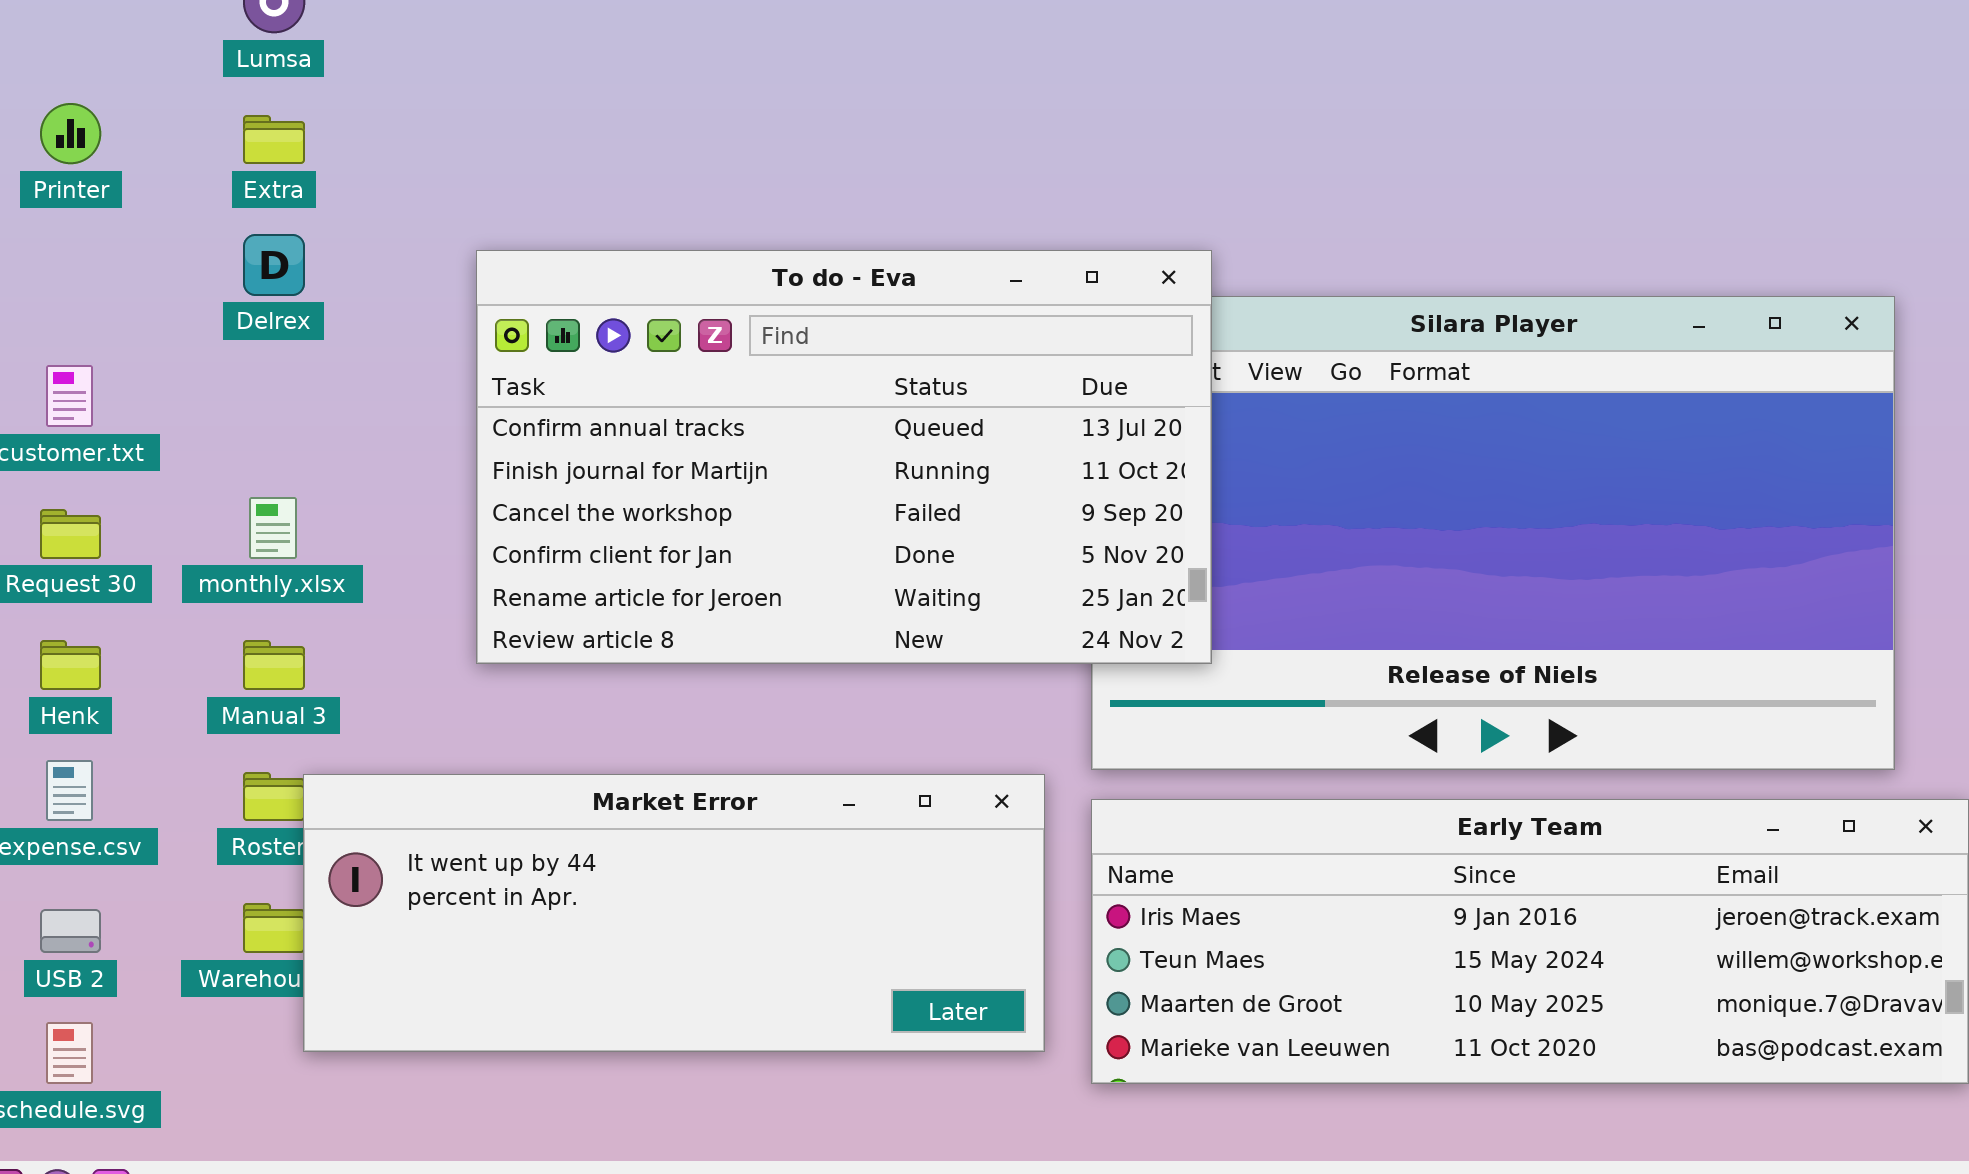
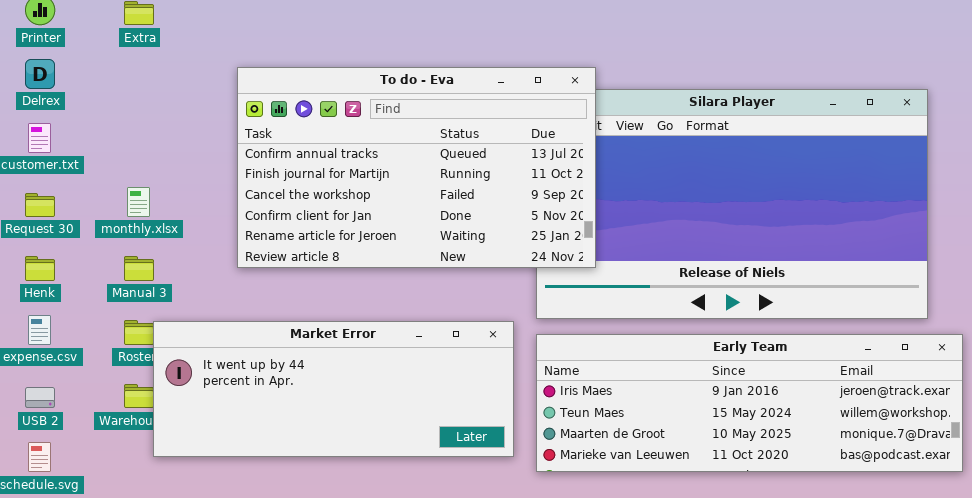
Delrex: [243,234,305,296] -> [25,59,55,89], moved

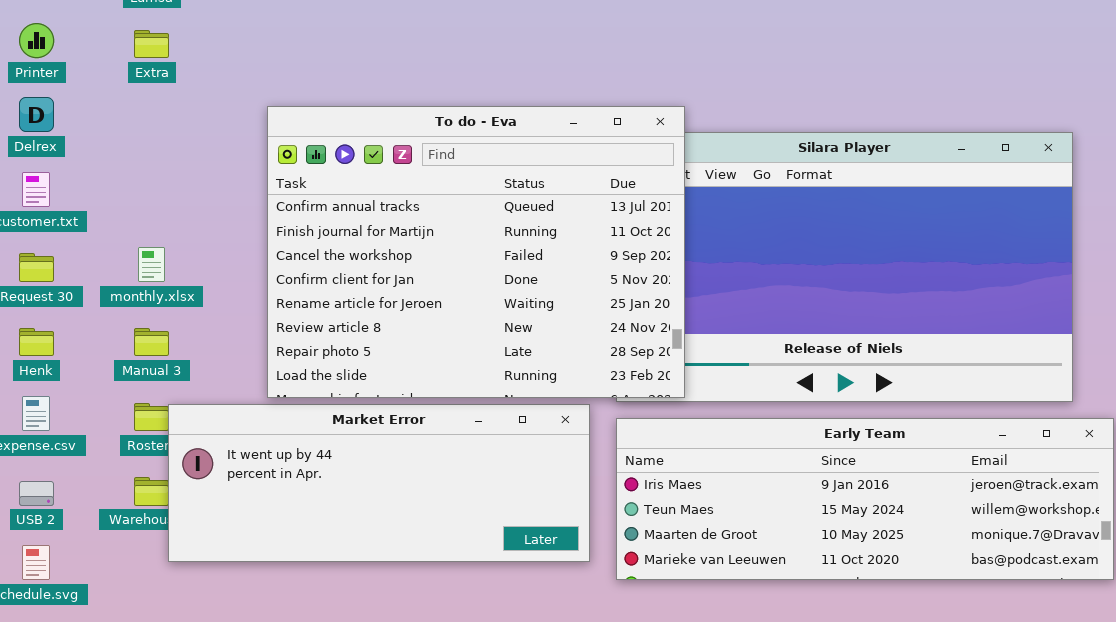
To do - Eva: [237,67,596,268] -> [267,106,685,398], resized

